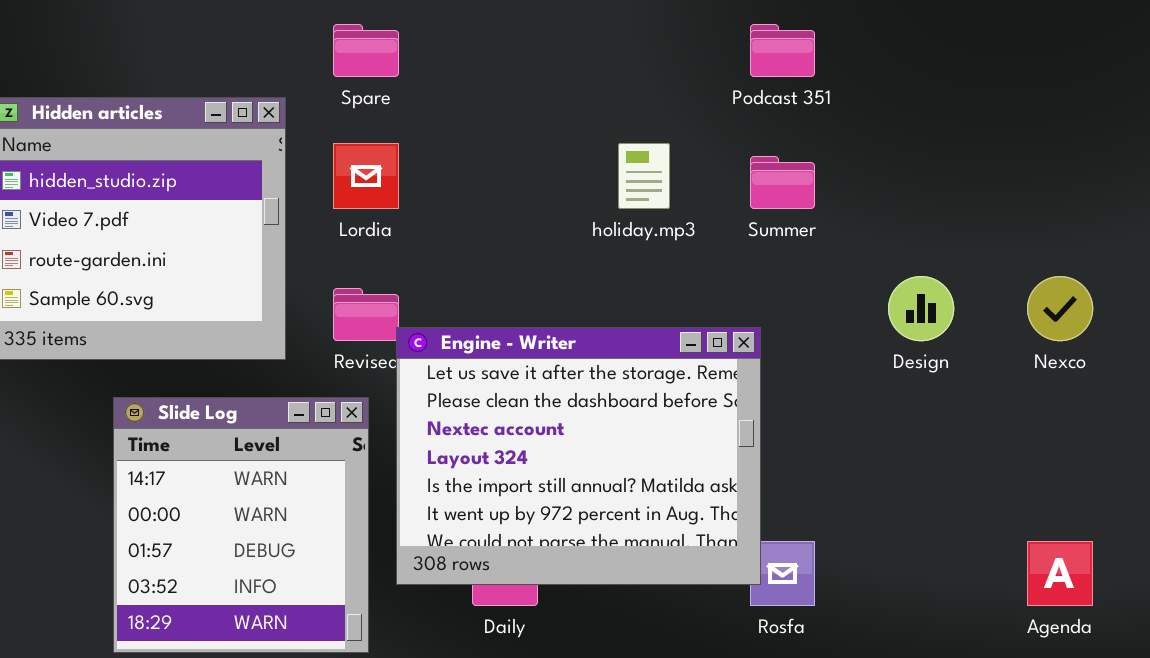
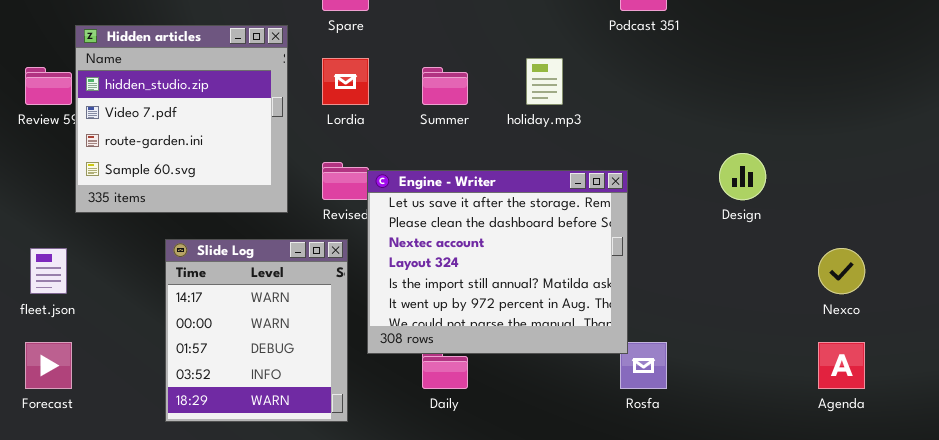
Summer: [750,156,815,209] -> [422,67,468,105], moved
Nexco: [1027,276,1093,341] -> [818,248,865,294], moved
Engine - Writer: [396,327,761,585] -> [367,170,628,354], moved

